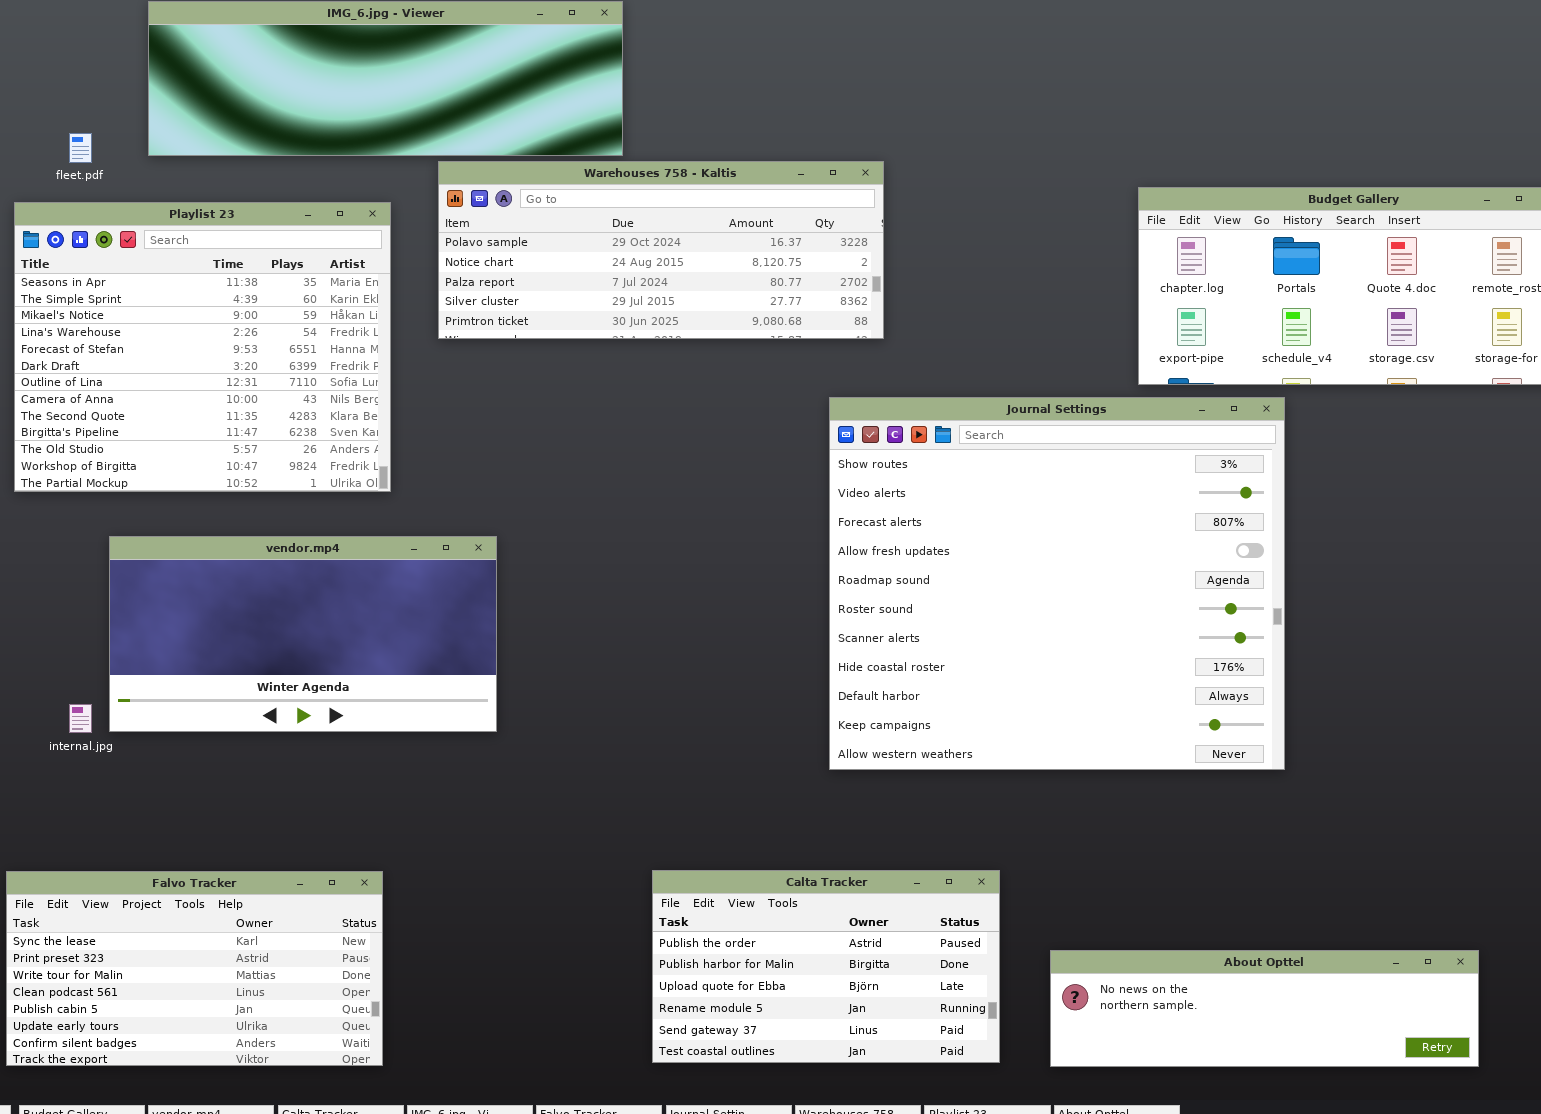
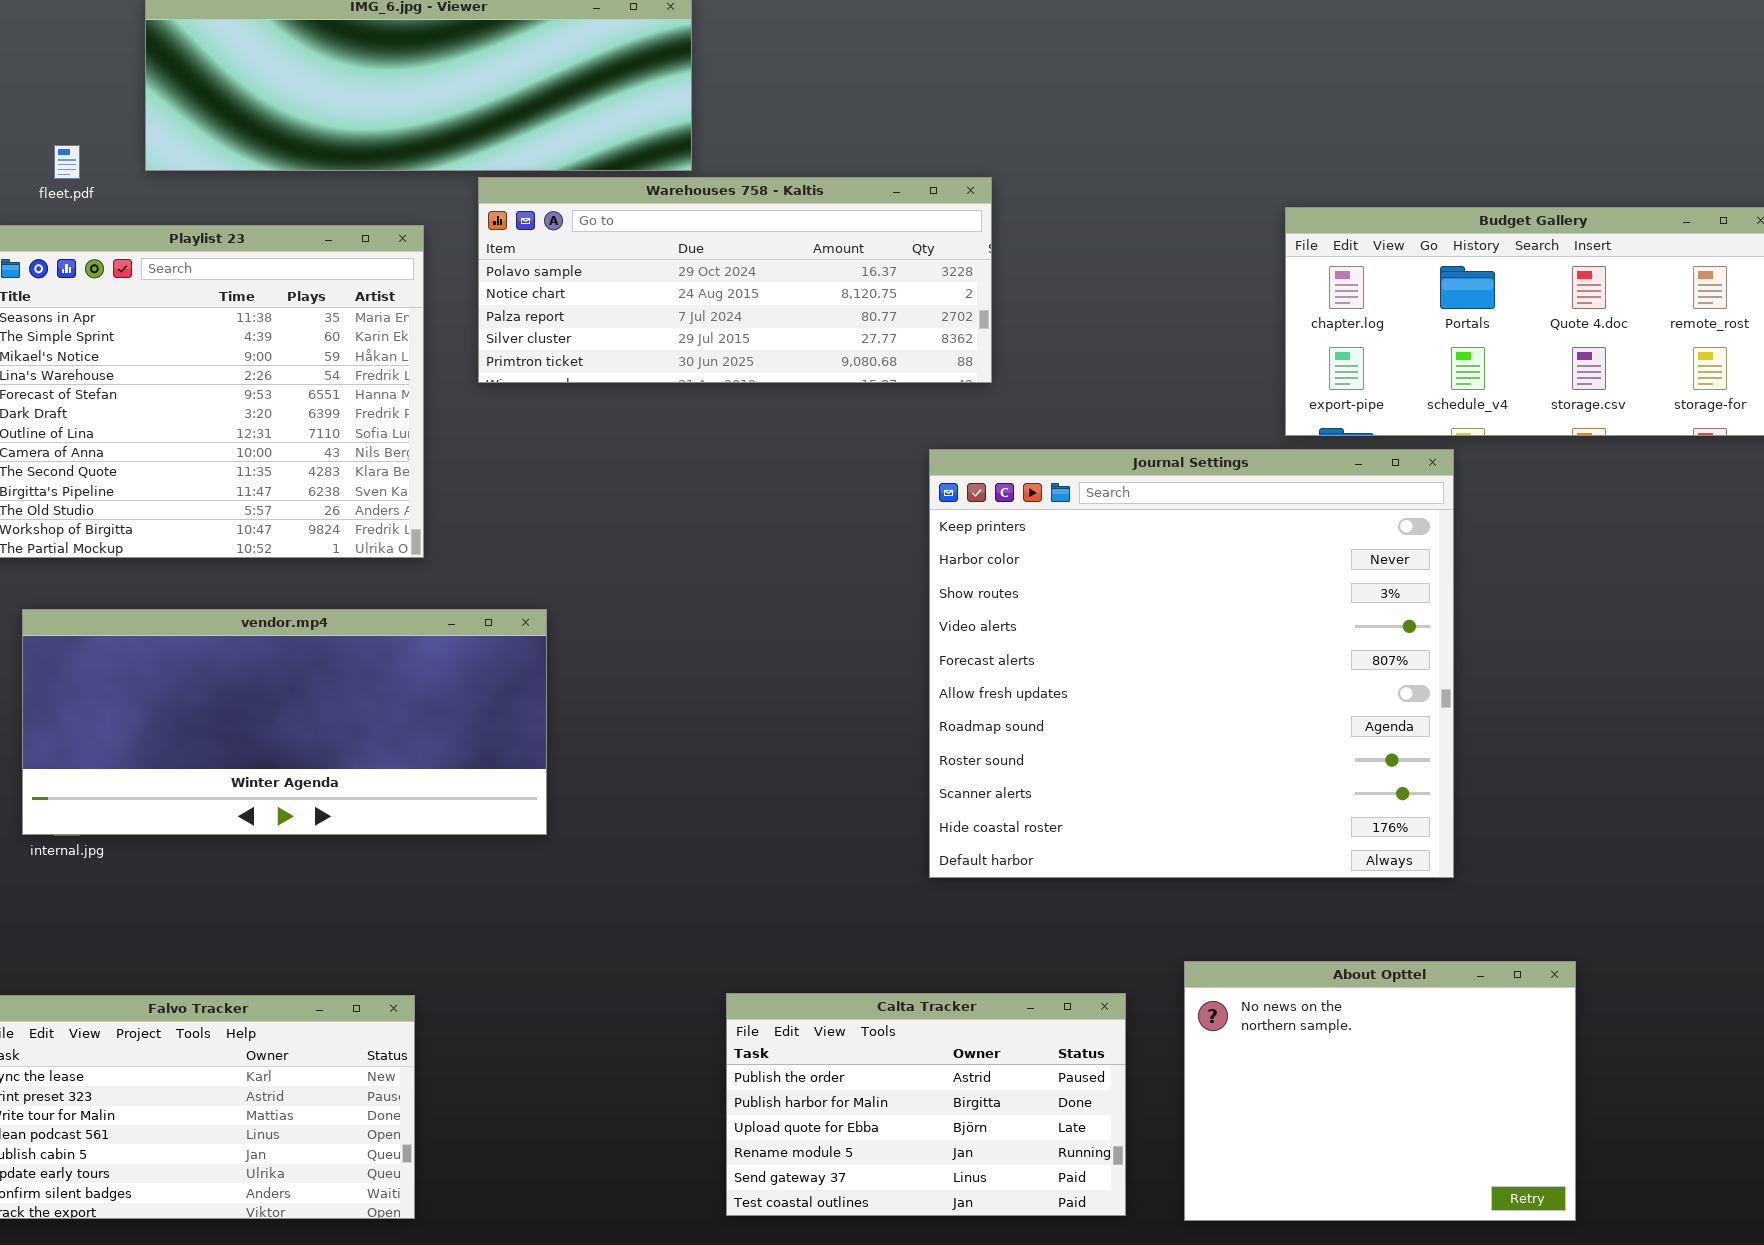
Journal Settings: [829,397,1285,770] -> [929,449,1454,878], scrolled up 2 rows
vendor.mp4: [109,536,497,732] -> [22,609,547,835], resized
About Opttel: [1050,950,1479,1067] -> [1184,961,1576,1221], resized

